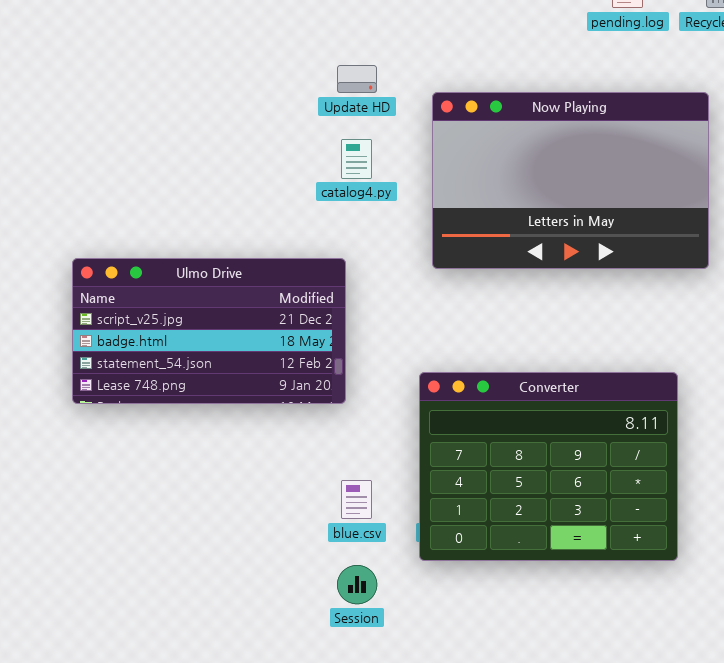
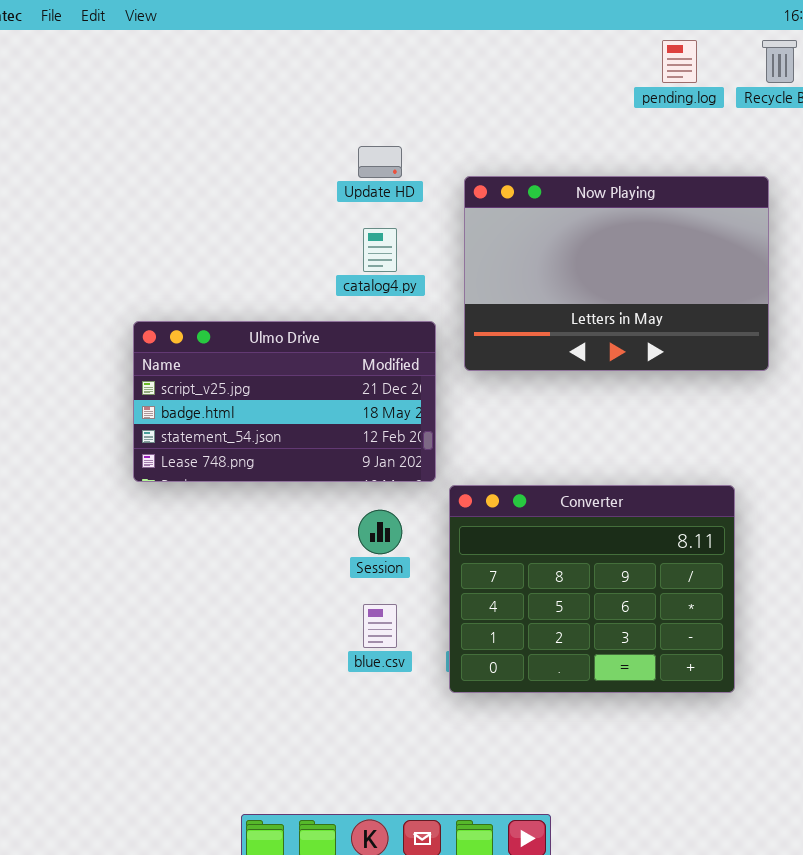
Ulmo Drive: [72,258,346,404] -> [133,321,436,482], moved
Session: [337,565,377,604] -> [358,510,402,554], moved

